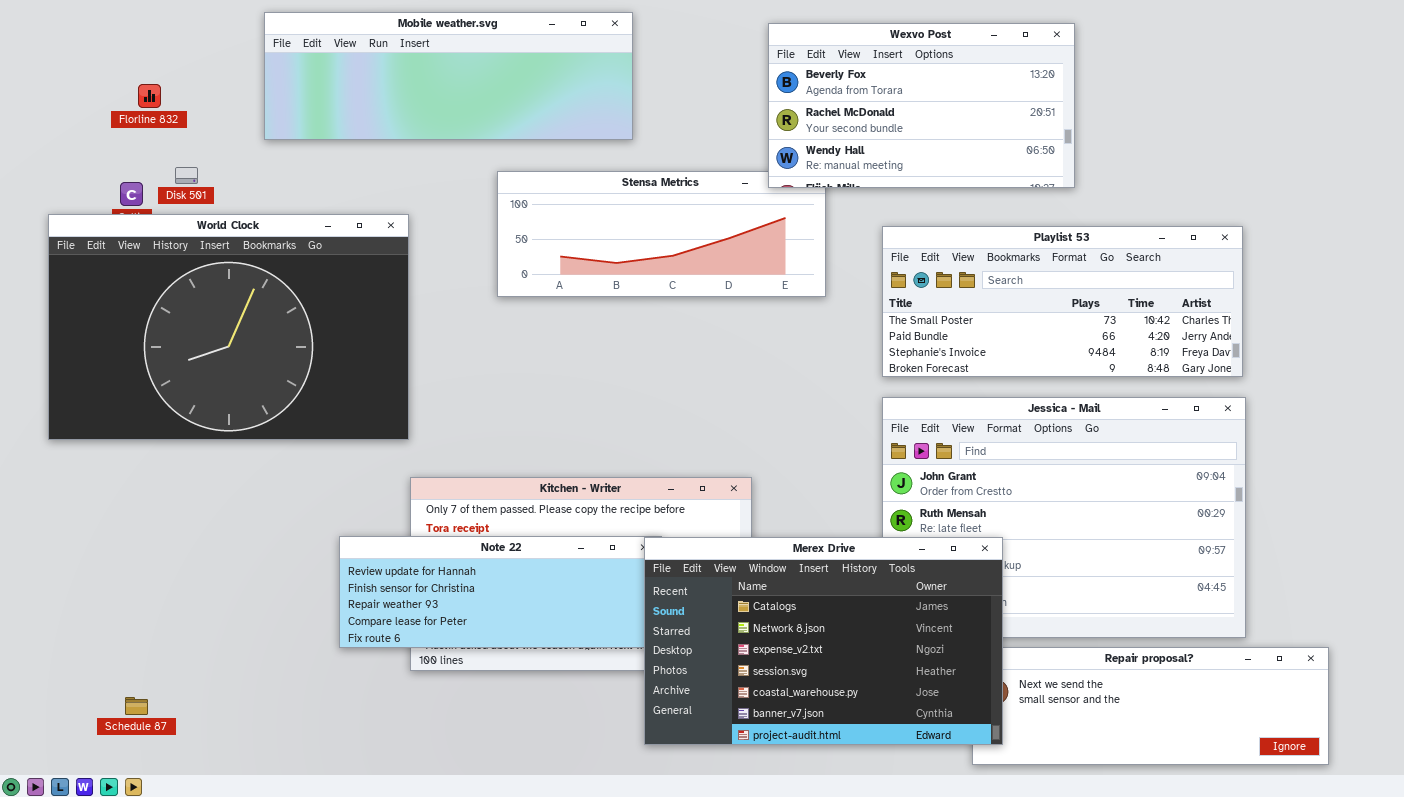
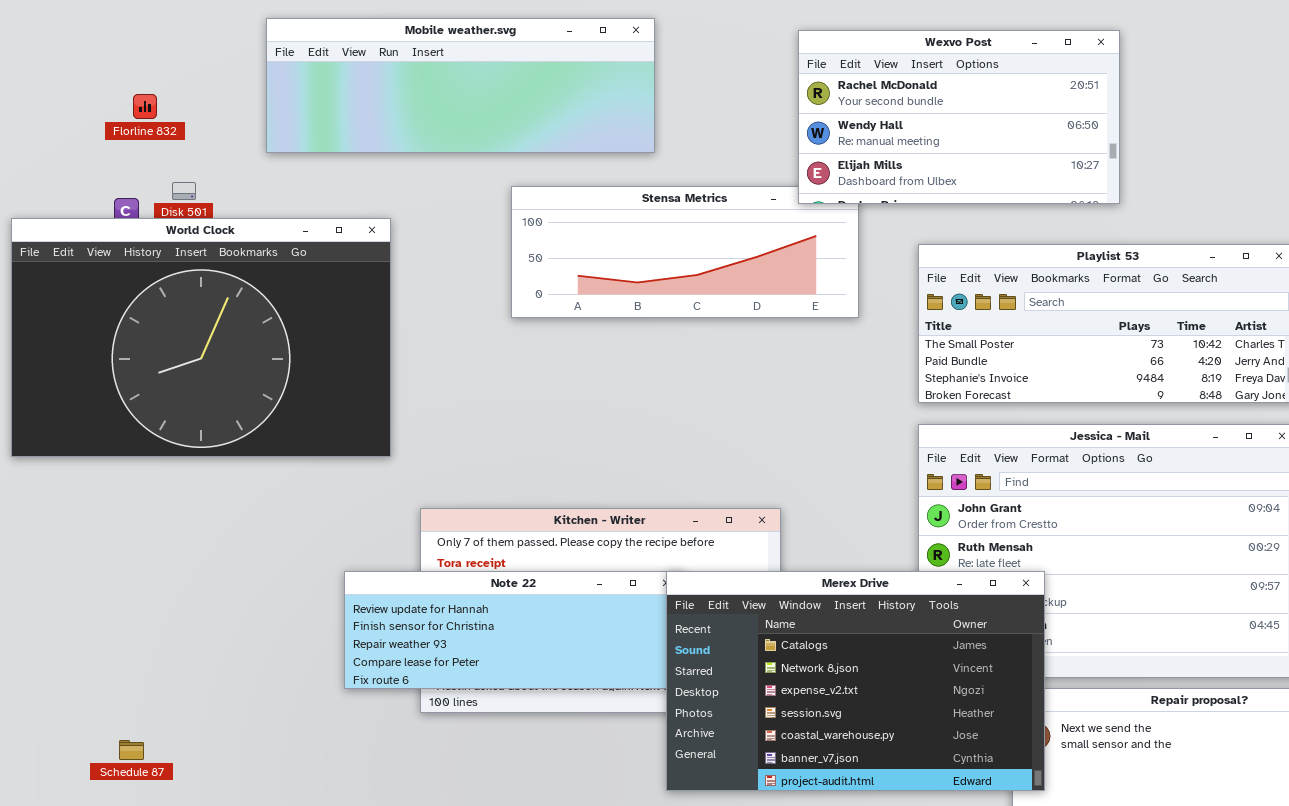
Wexvo Post: [768,23,1075,188] -> [798,30,1120,204], scrolled down 1 row
World Clock: [48,214,409,440] -> [11,218,391,457], moved

